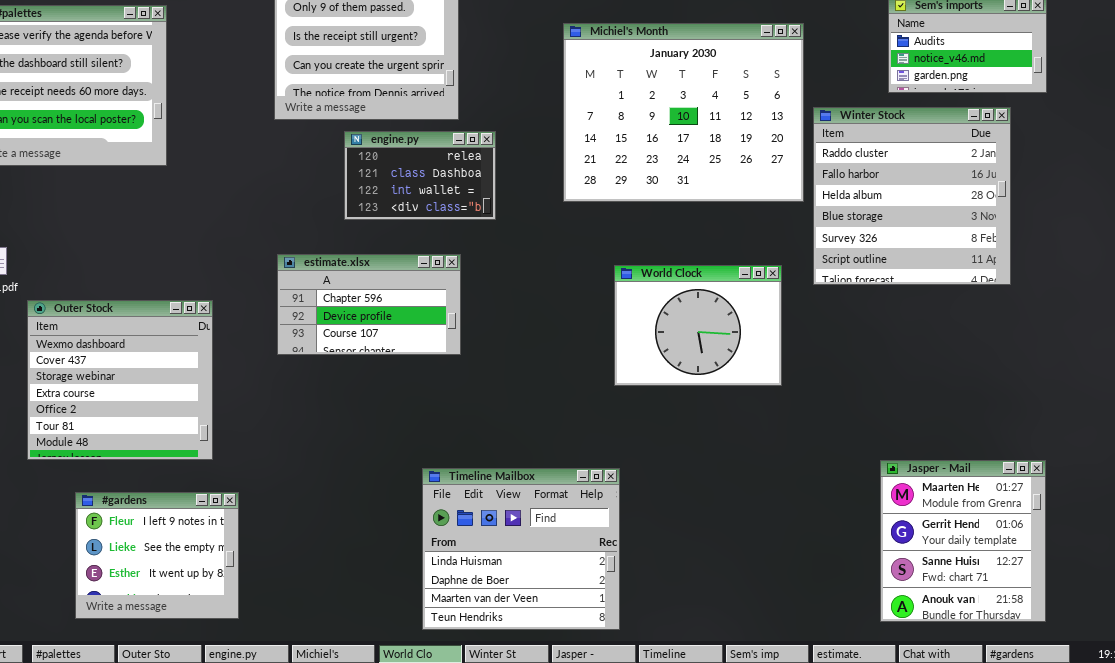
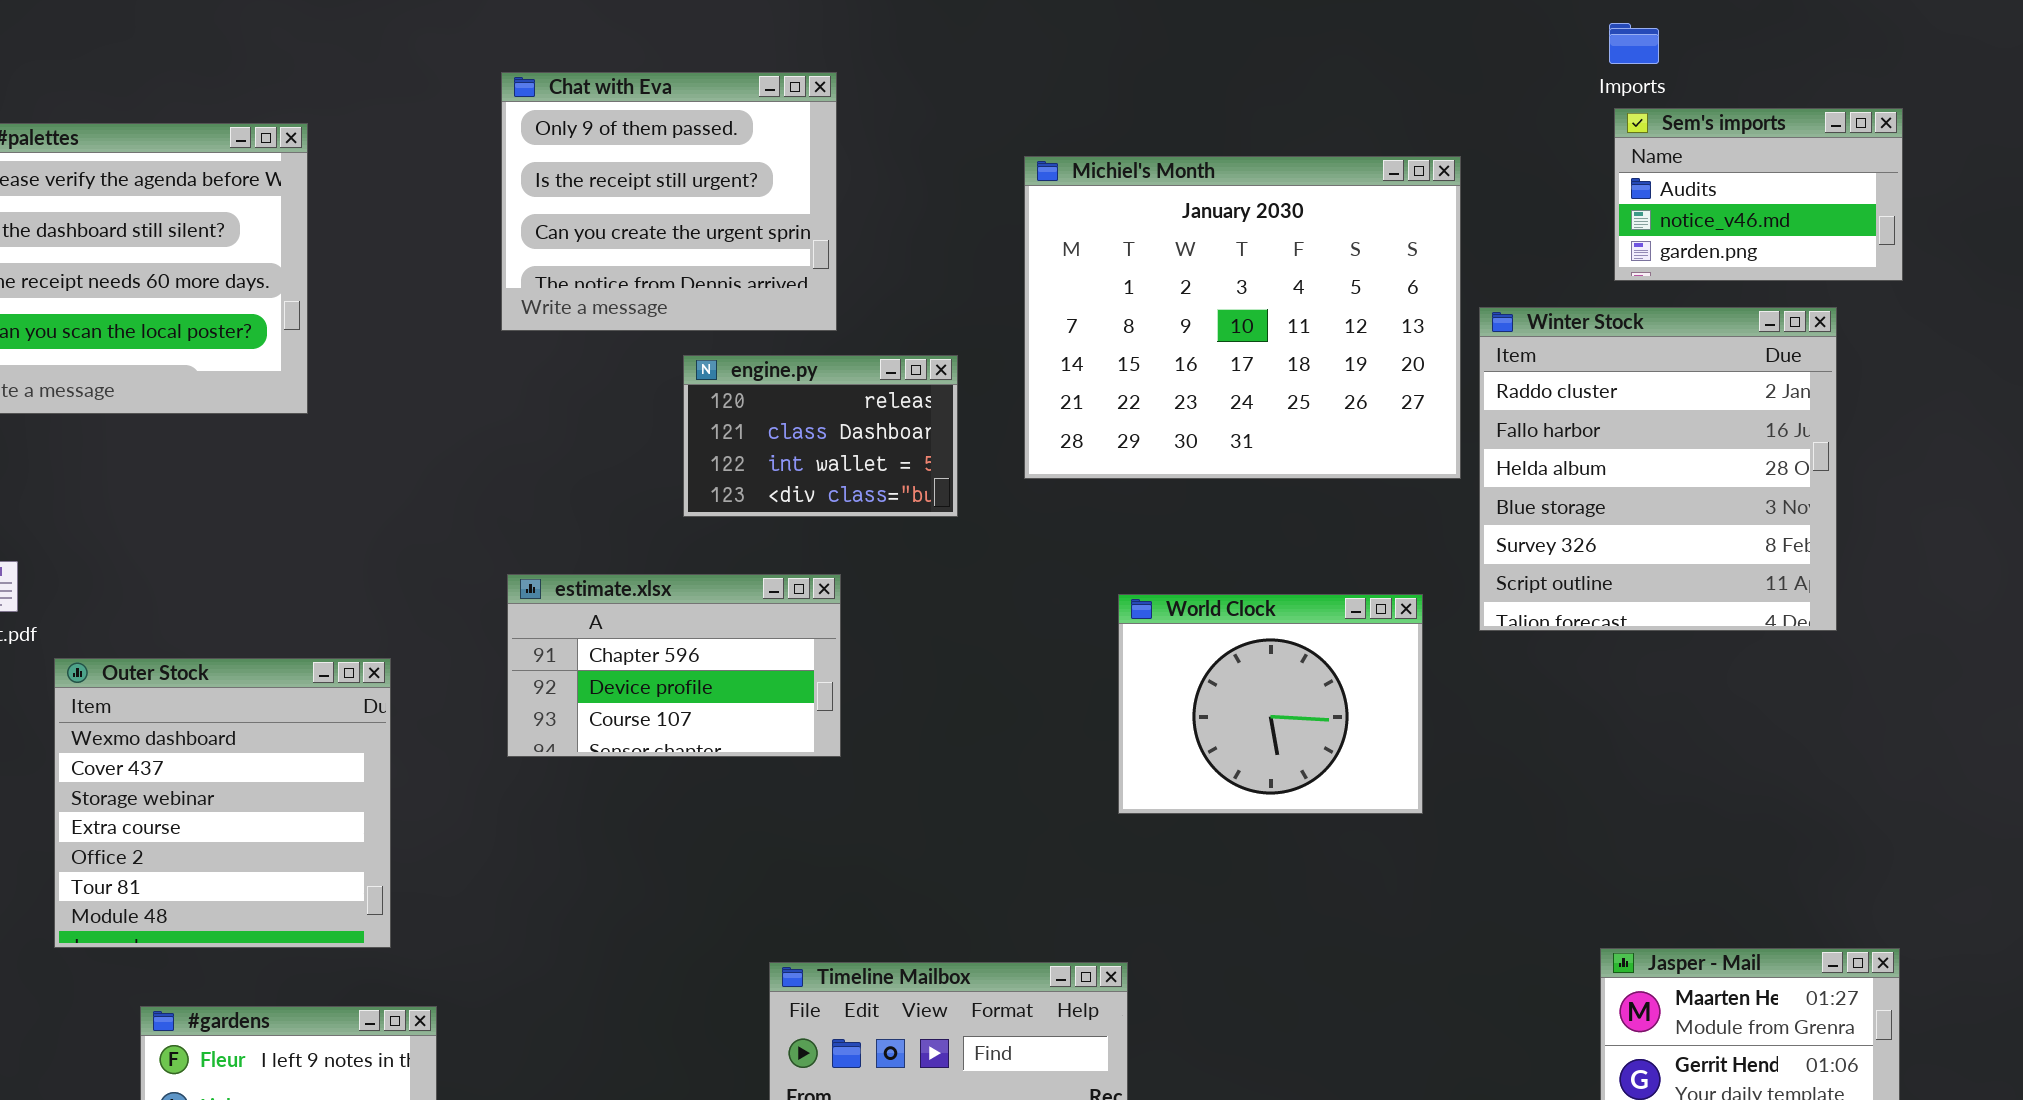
engine.py: [344,131,496,220] -> [683,355,958,517], moved

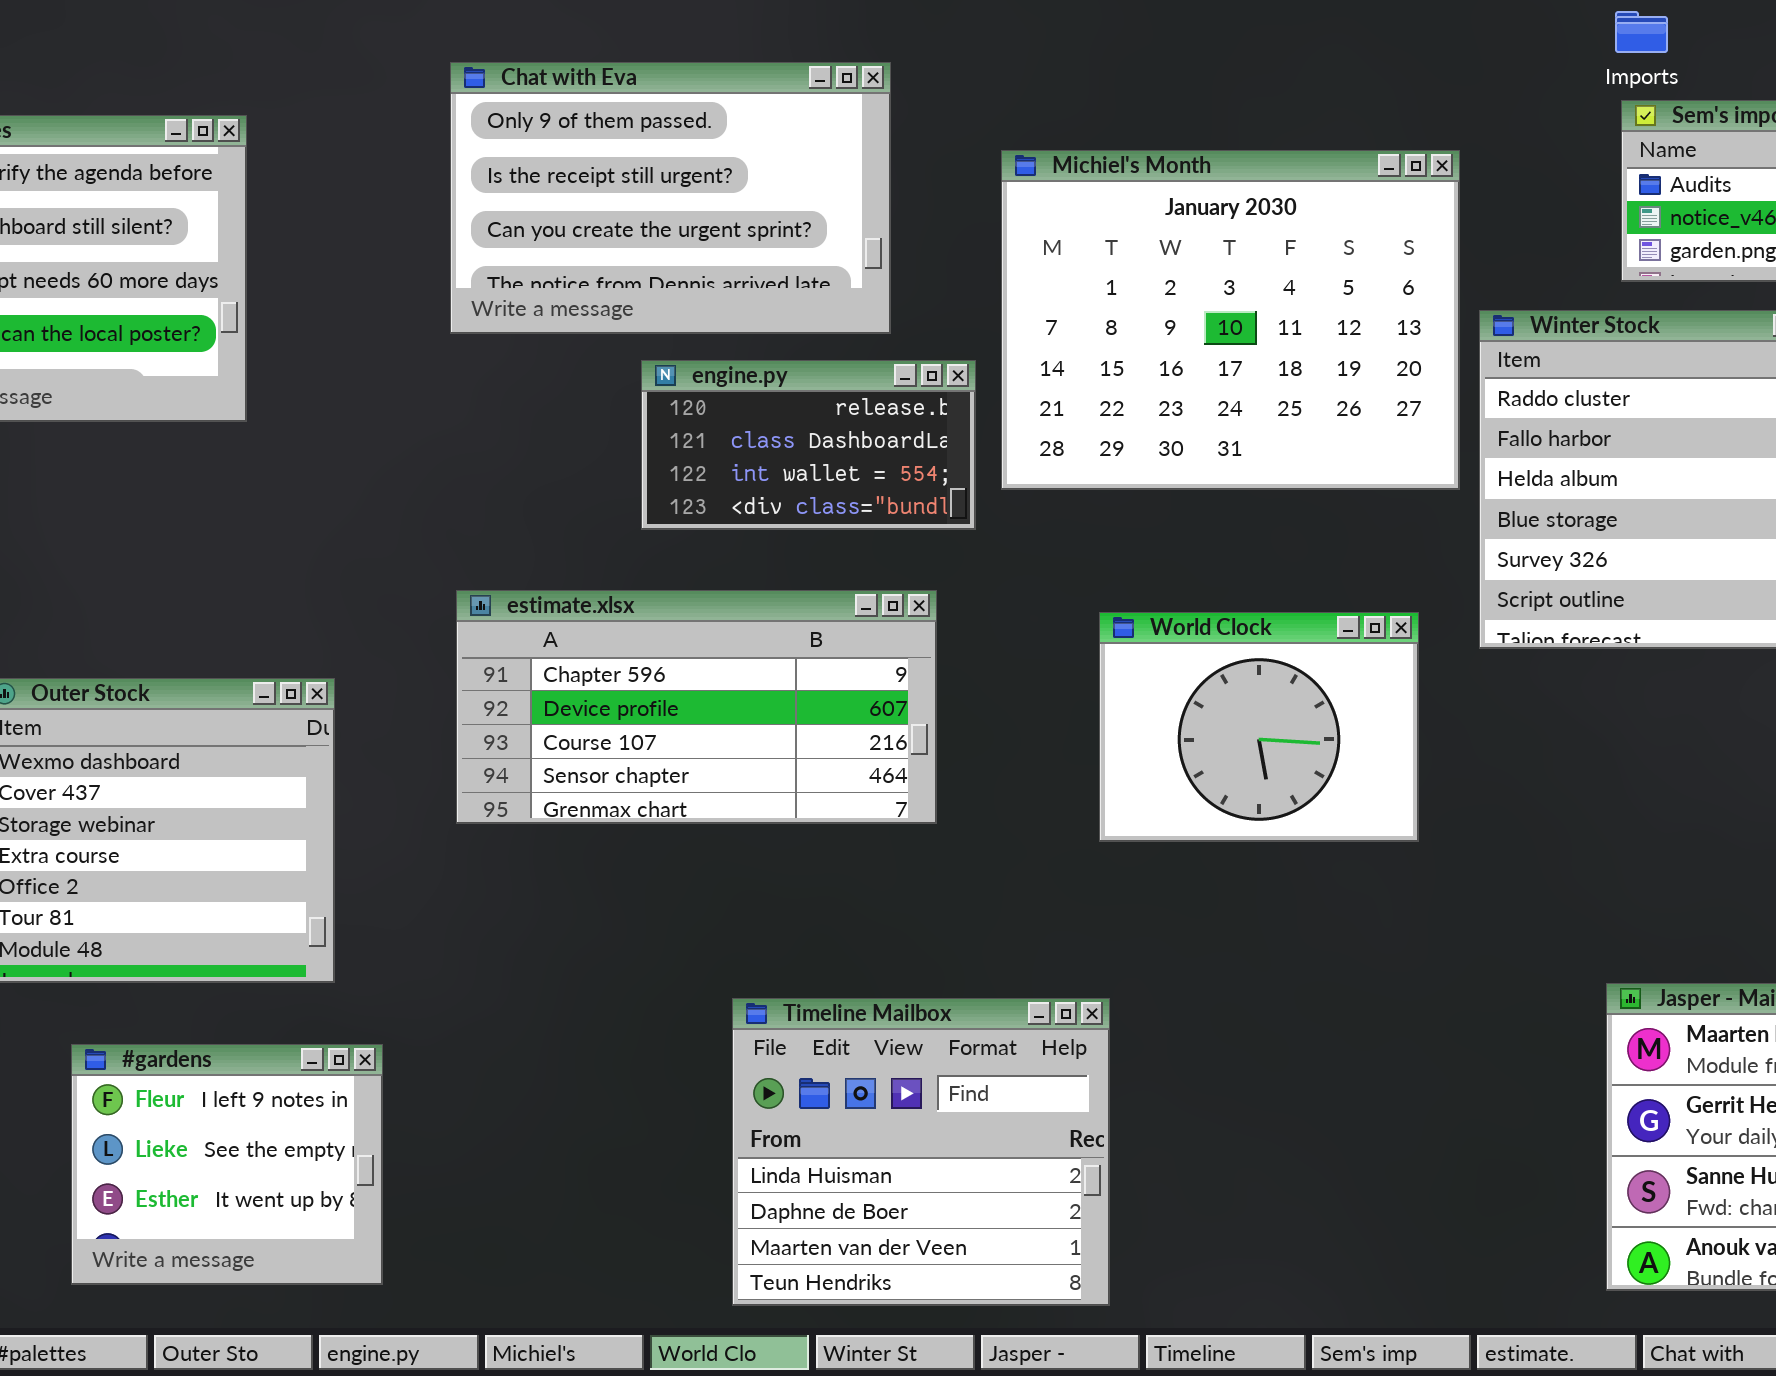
Chat with Eva: [501,72,837,331] -> [450,62,891,334], resized
engine.py: [683,355,958,517] -> [641,360,976,530], resized
estimate.xlsx: [507,574,841,757] -> [456,590,937,824], resized

